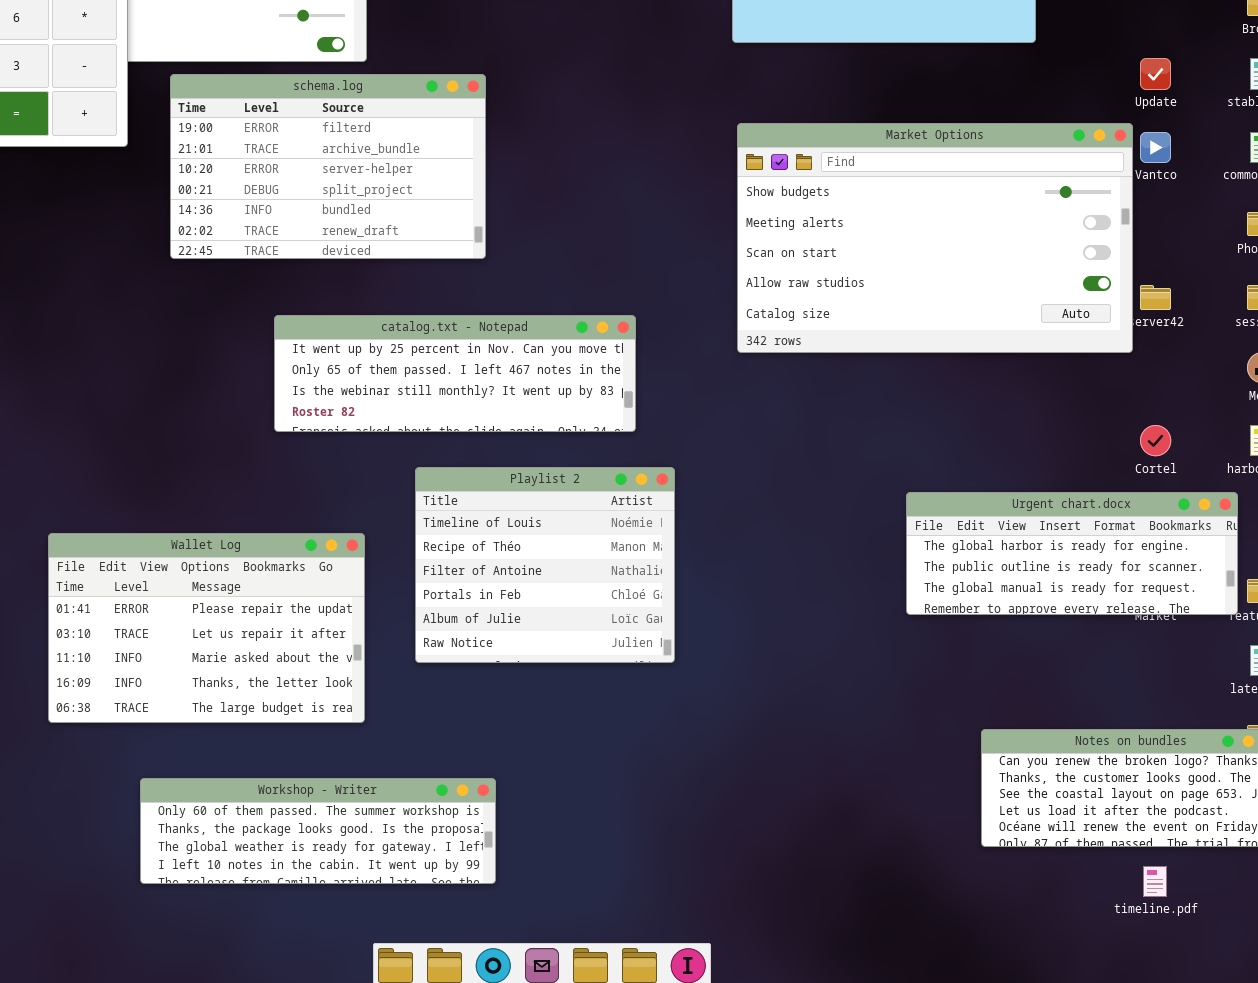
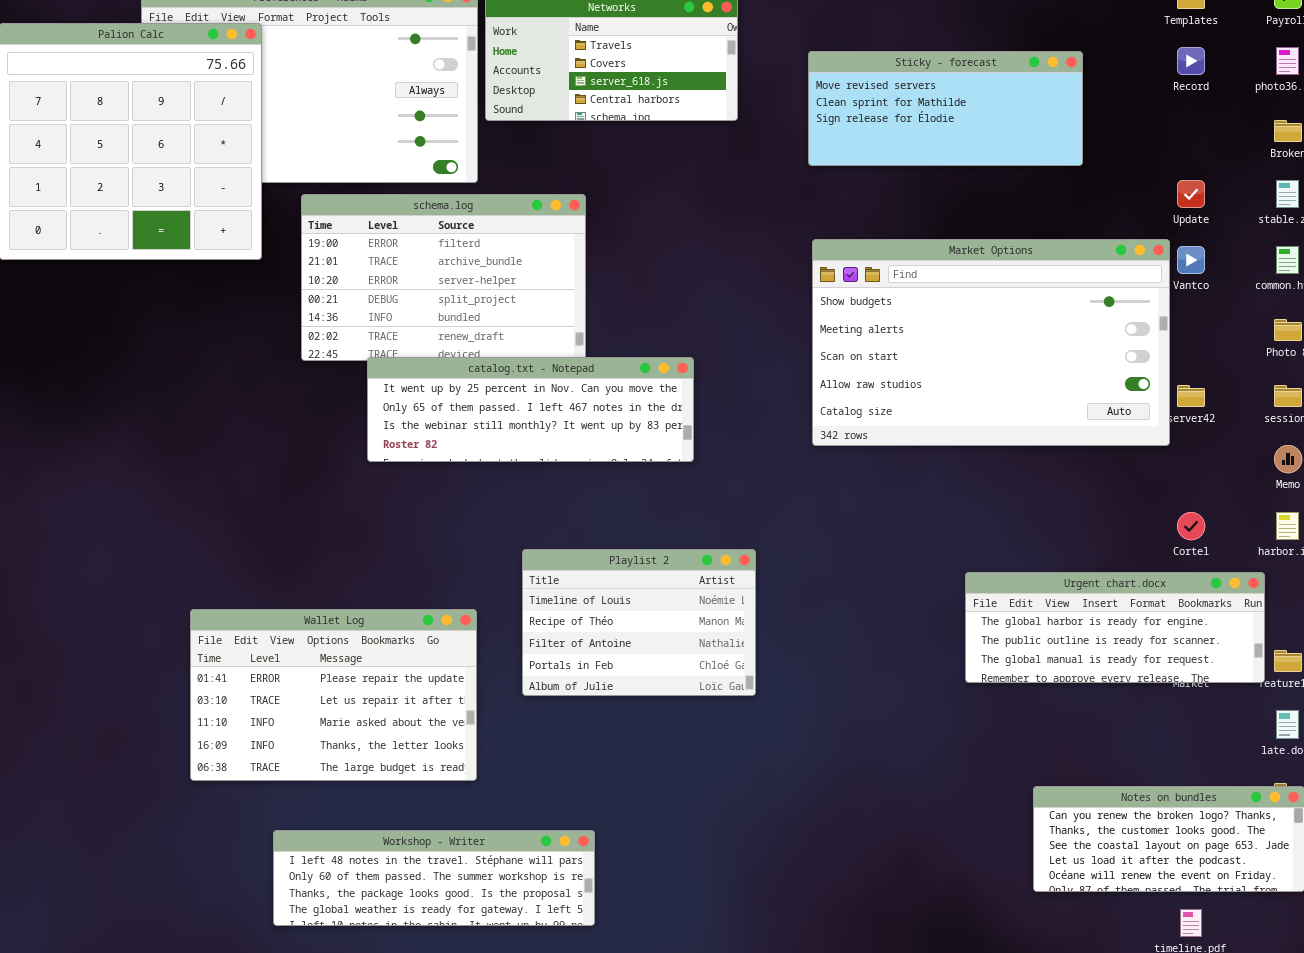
catalog.txt - Notepad: [274,315,636,432] -> [367,357,694,462], moved
Playlist 2: [415,467,675,663] -> [522,549,756,696], resized
Workshop - Writer: [140,778,496,884] -> [273,830,595,926], scrolled up 1 row

